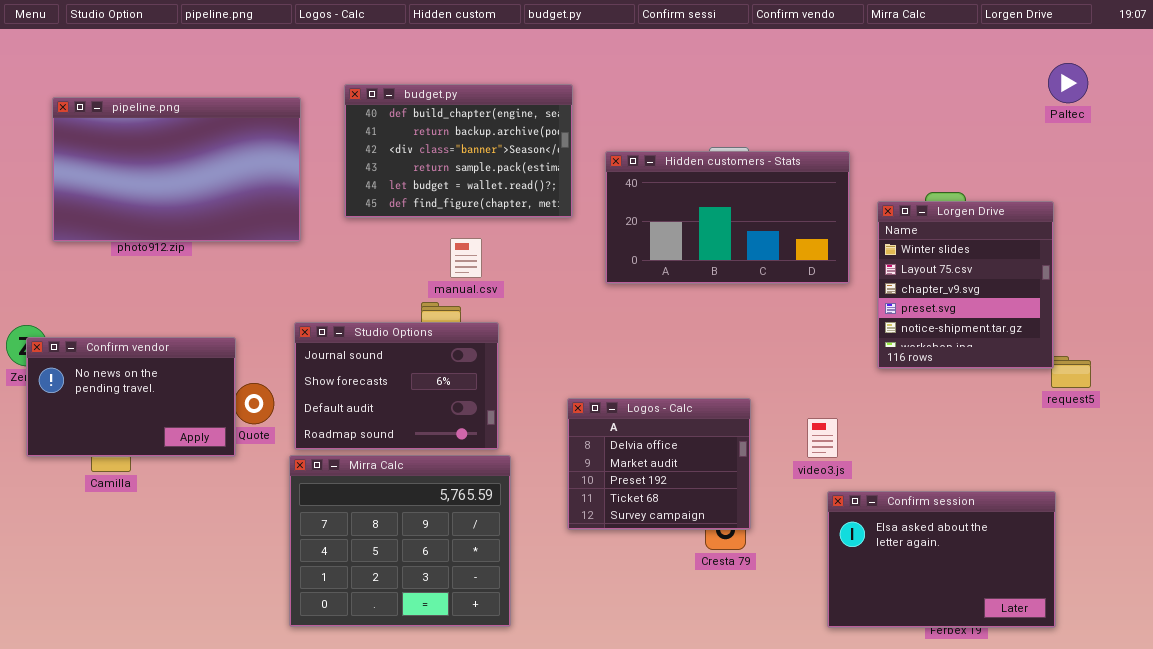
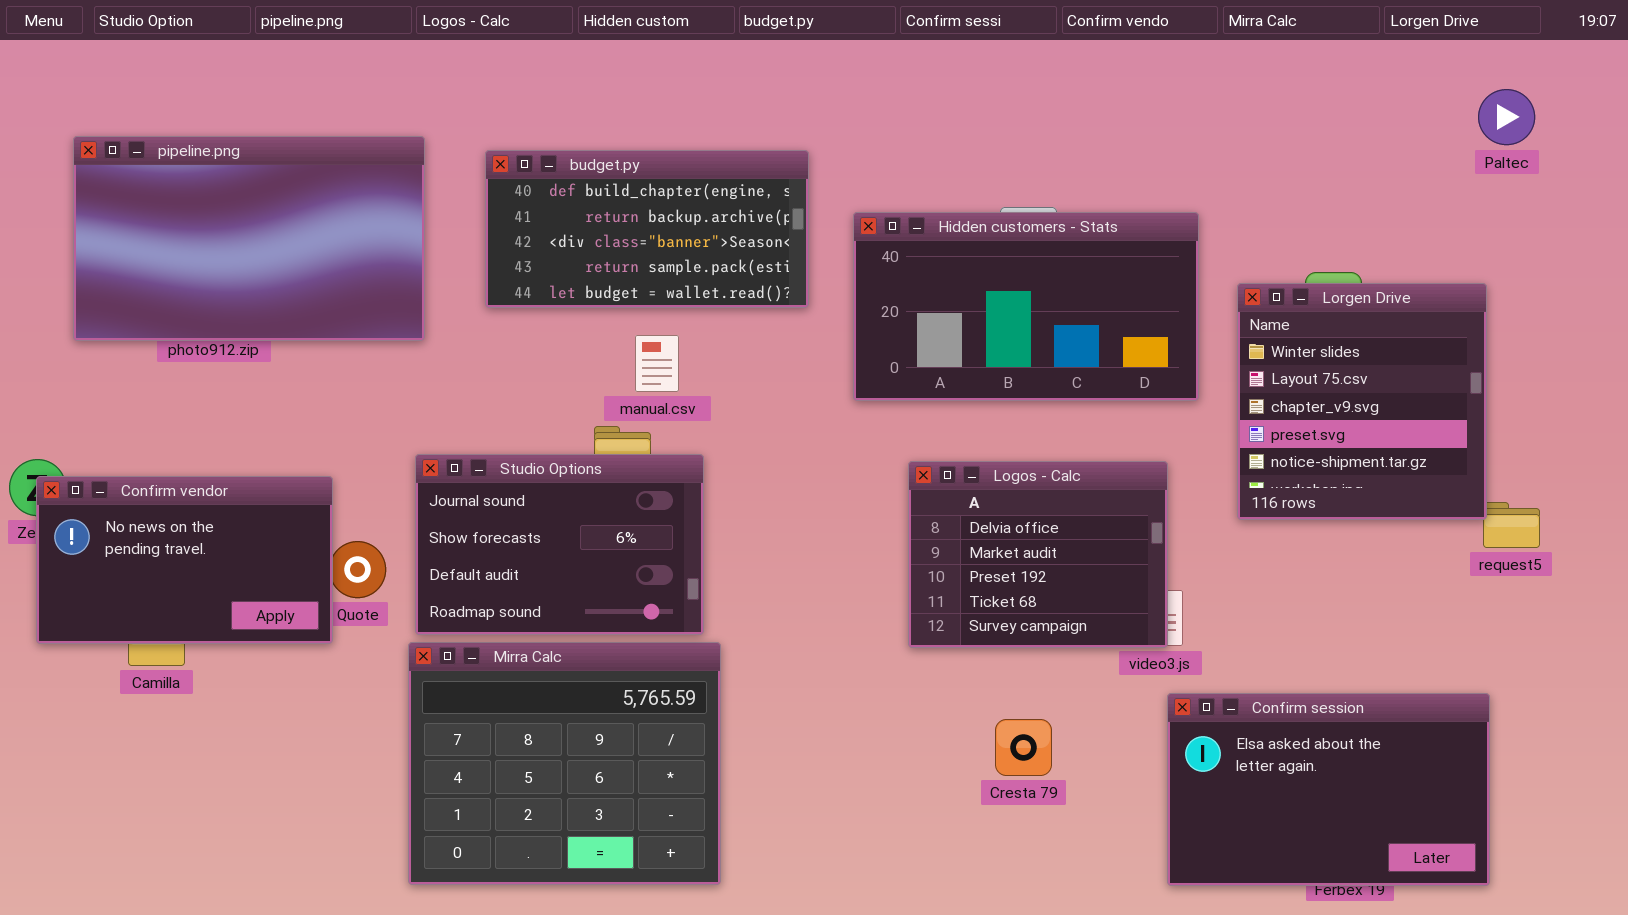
budget.py: [344,84,573,218] -> [485,150,809,308], resized
Logos - Calc: [567,398,751,530] -> [908,461,1168,648], moved

